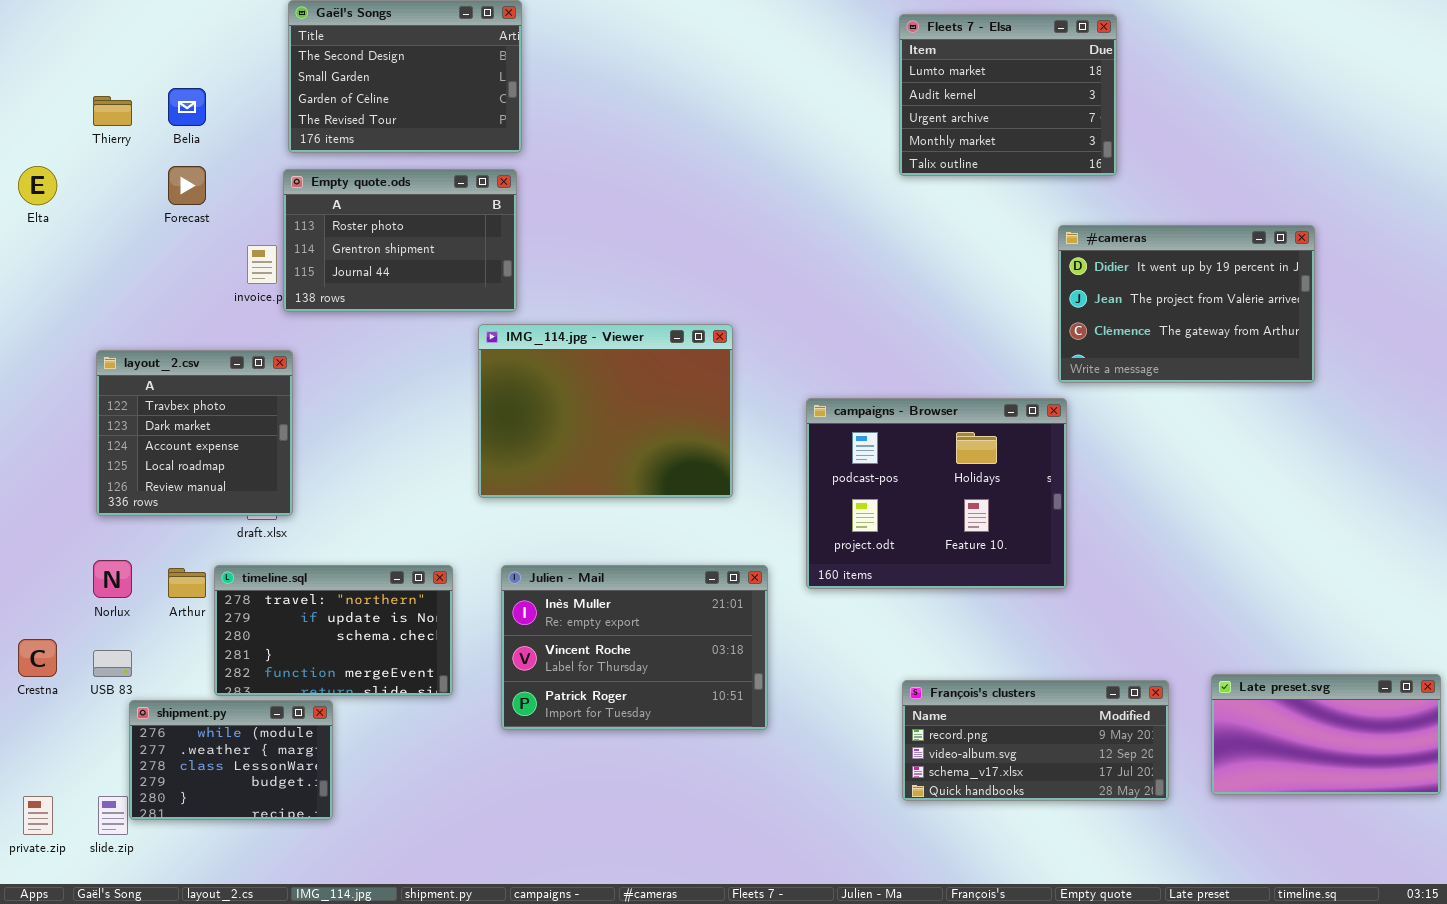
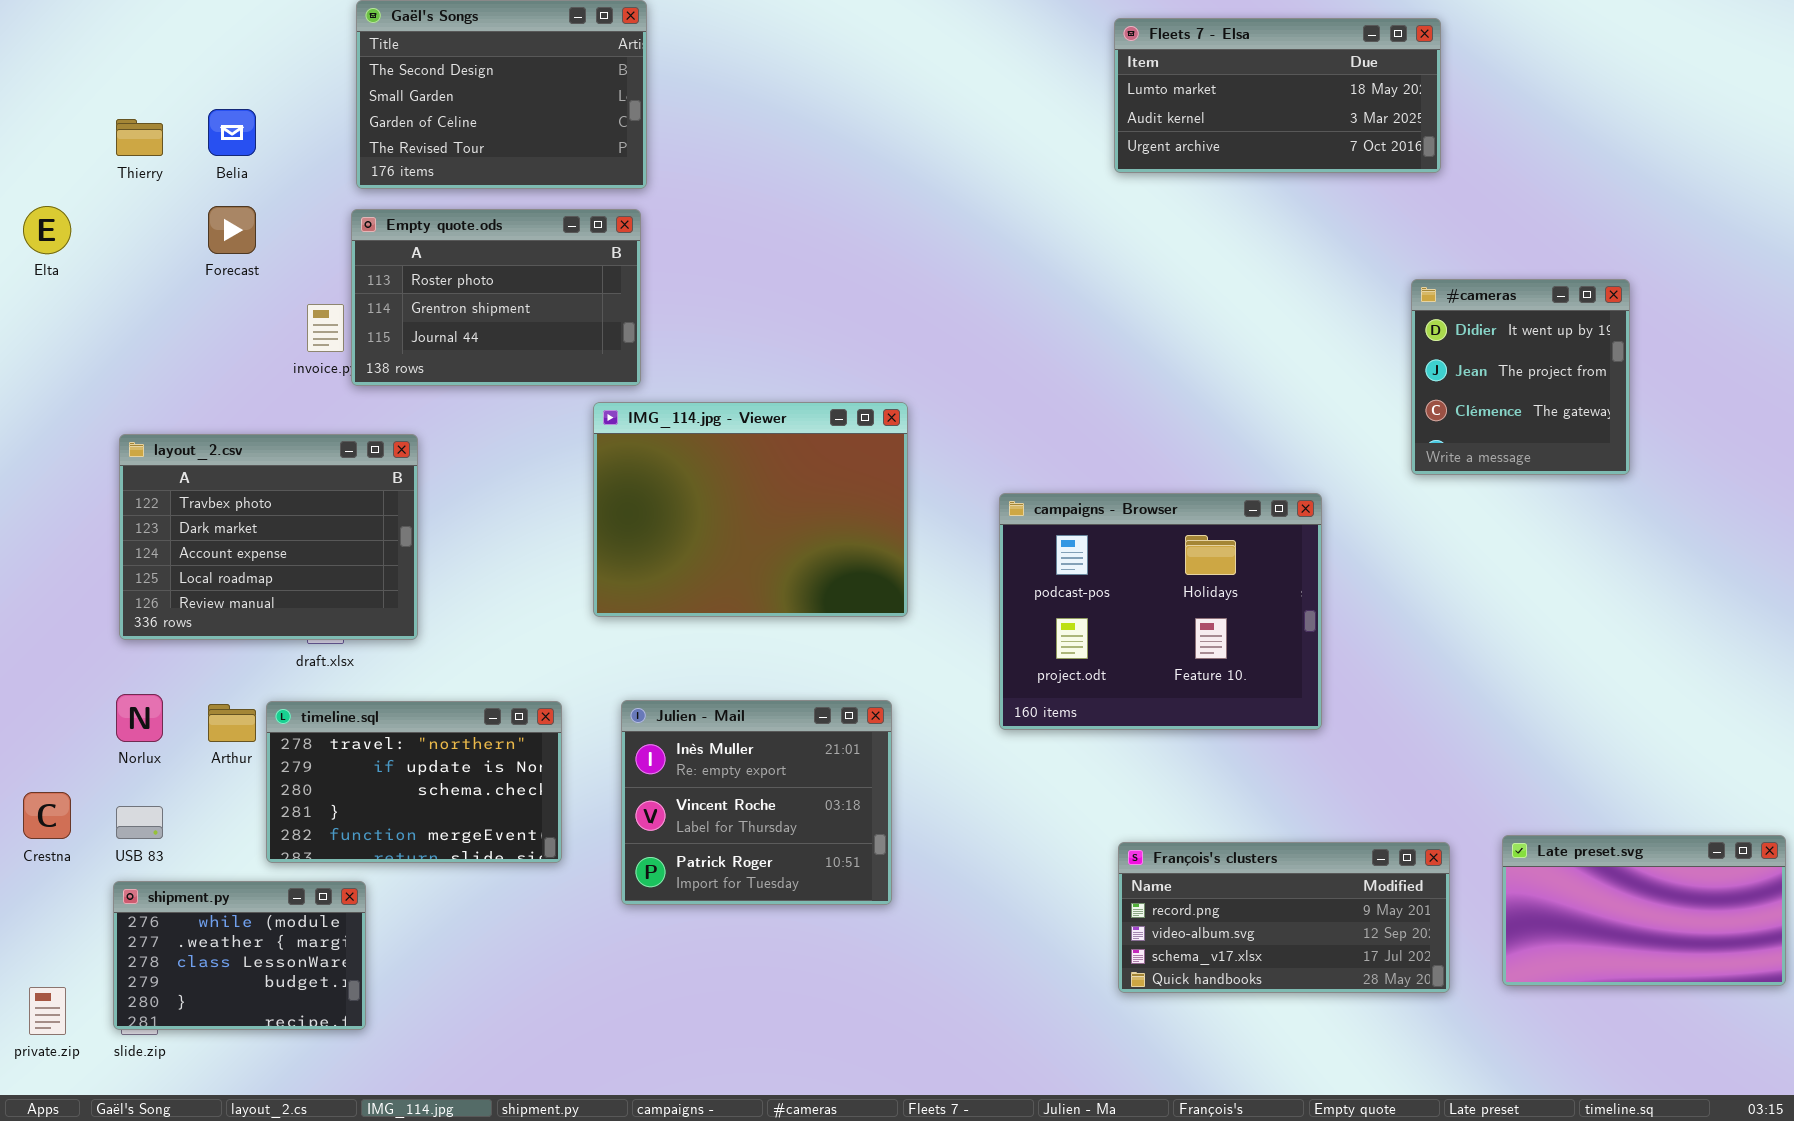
Fleets 7 - Elsa: [899,14,1117,176] -> [1114,18,1441,173], resized
#cameras: [1058,225,1315,383] -> [1411,279,1630,475], resized
layout_2.csv: [96,350,293,516] -> [119,434,418,640], resized
Julien - Mail: [501,565,768,730] -> [621,700,892,905], resized
shipment.py: [129,700,333,820] -> [113,881,366,1030], moved

